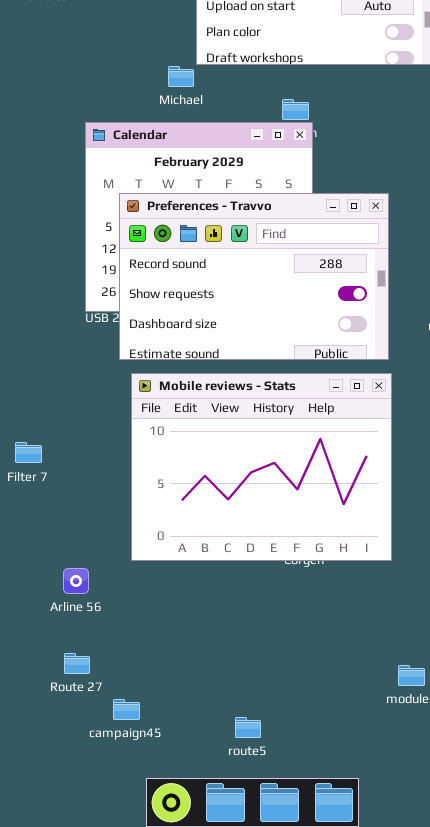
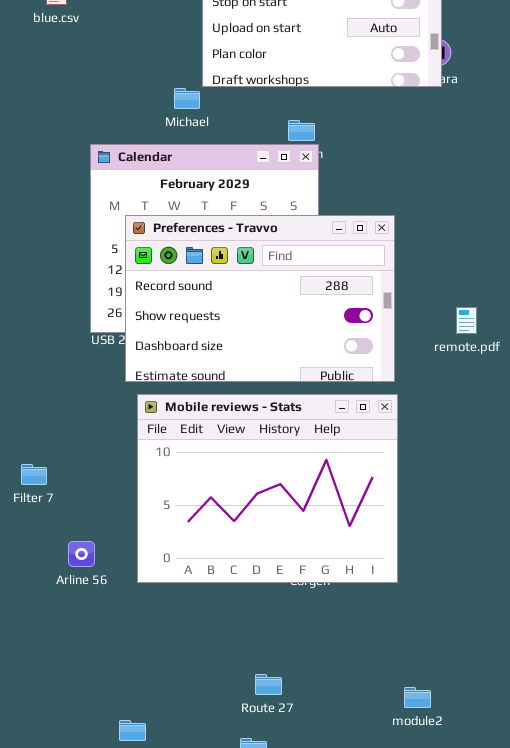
Arline 56: [63,568,89,594] -> [68,541,95,567], moved
Route 27: [64,653,90,674] -> [255,674,282,695], moved

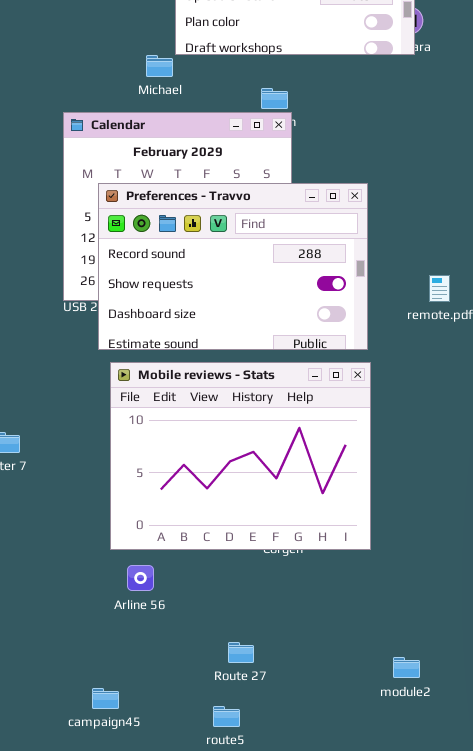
Arline 56: [68,541,95,567] -> [127,565,154,591], moved
module2: [404,687,431,708] -> [393,657,420,678], moved

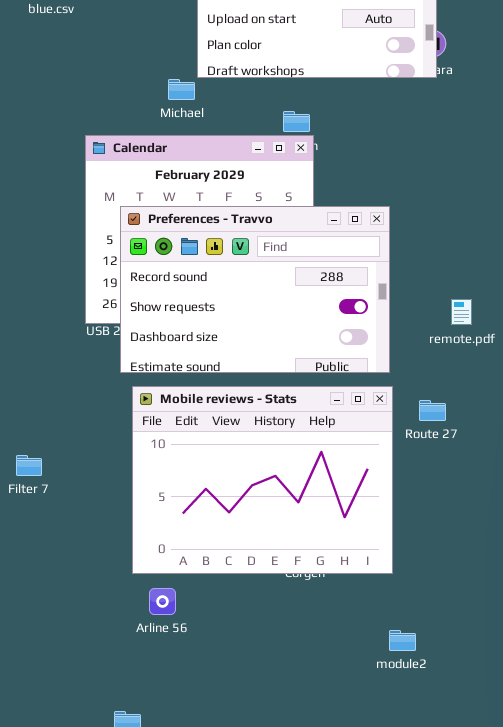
Route 27: [228,642,254,663] -> [419,400,446,421], moved
module2: [393,657,420,678] -> [389,630,416,651], moved

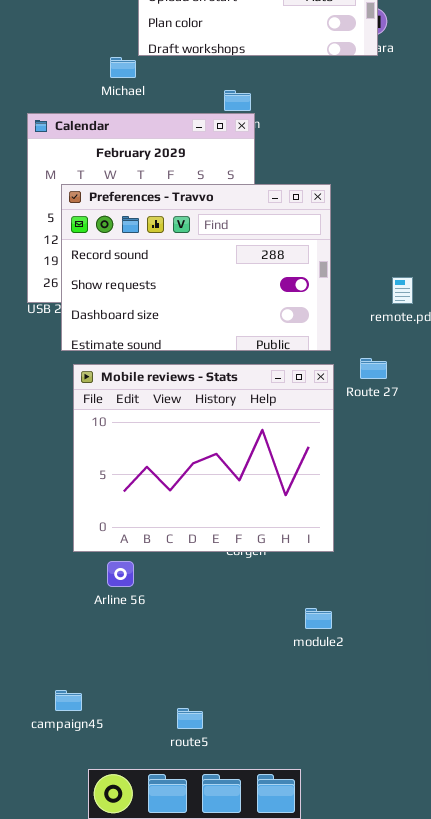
Route 27: [419,400,446,421] -> [360,358,387,379], moved
Arline 56: [149,588,176,615] -> [107,561,134,587], moved
module2: [389,630,416,651] -> [305,608,332,629], moved

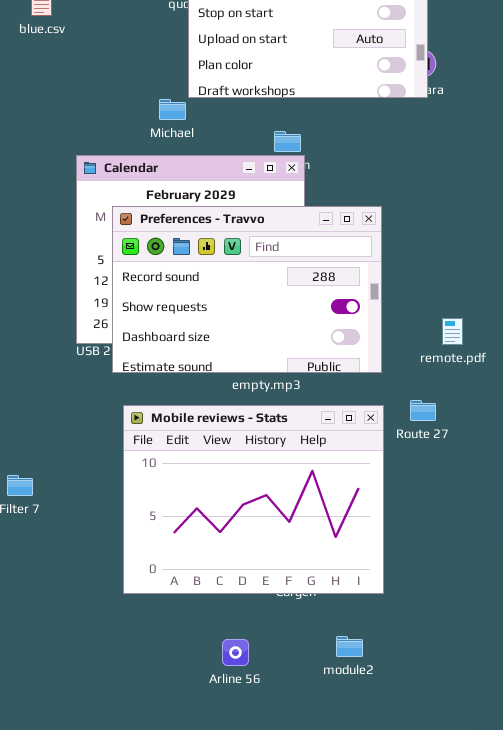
Preferences - Travvo: [61,184,331,351] -> [112,206,382,373], moved
Arline 56: [107,561,134,587] -> [222,639,249,666], moved
module2: [305,608,332,629] -> [336,636,363,657], moved

